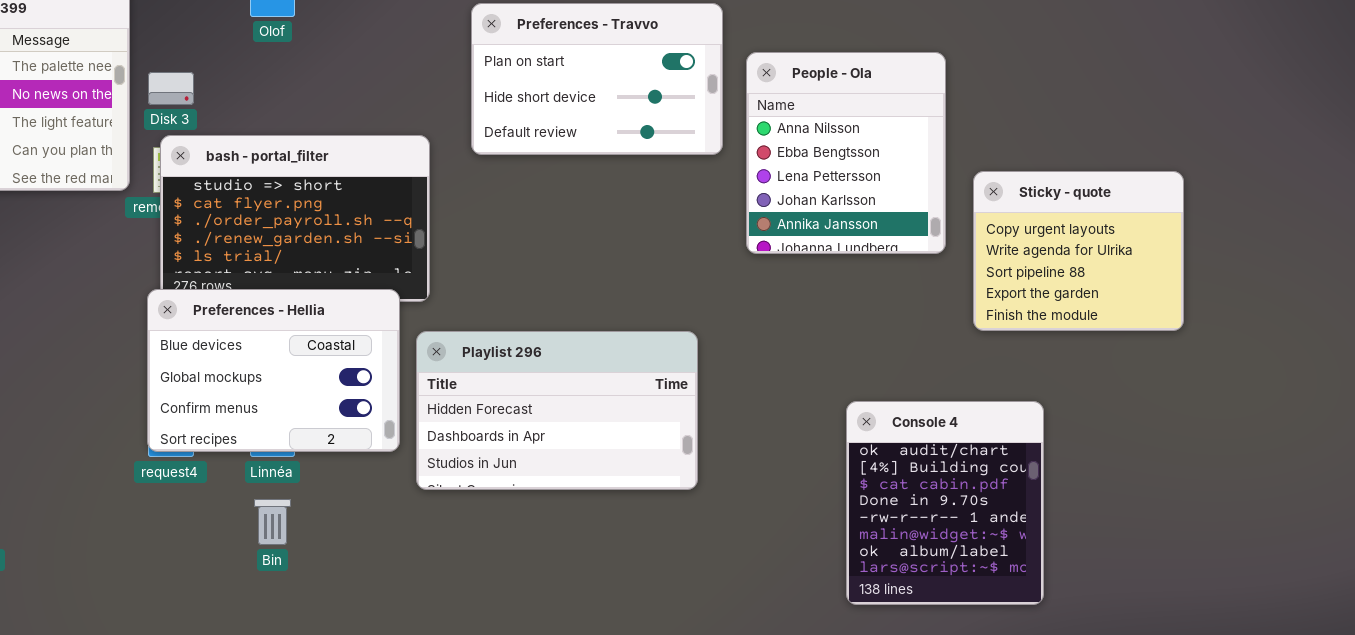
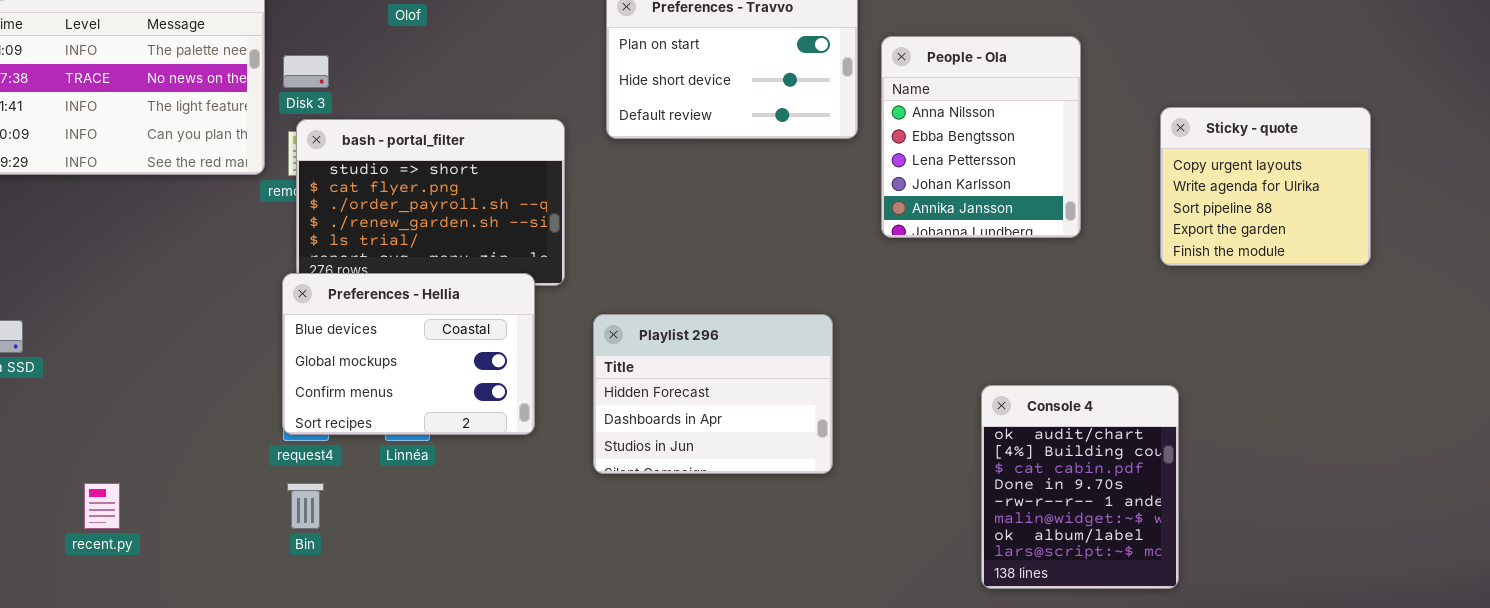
Sticky - quote: [973,171,1184,331] -> [1160,107,1371,266], moved
Playlist 296: [416,331,698,490] -> [593,314,833,474], resized
Bin: [254,499,291,545] -> [287,483,324,529], moved

